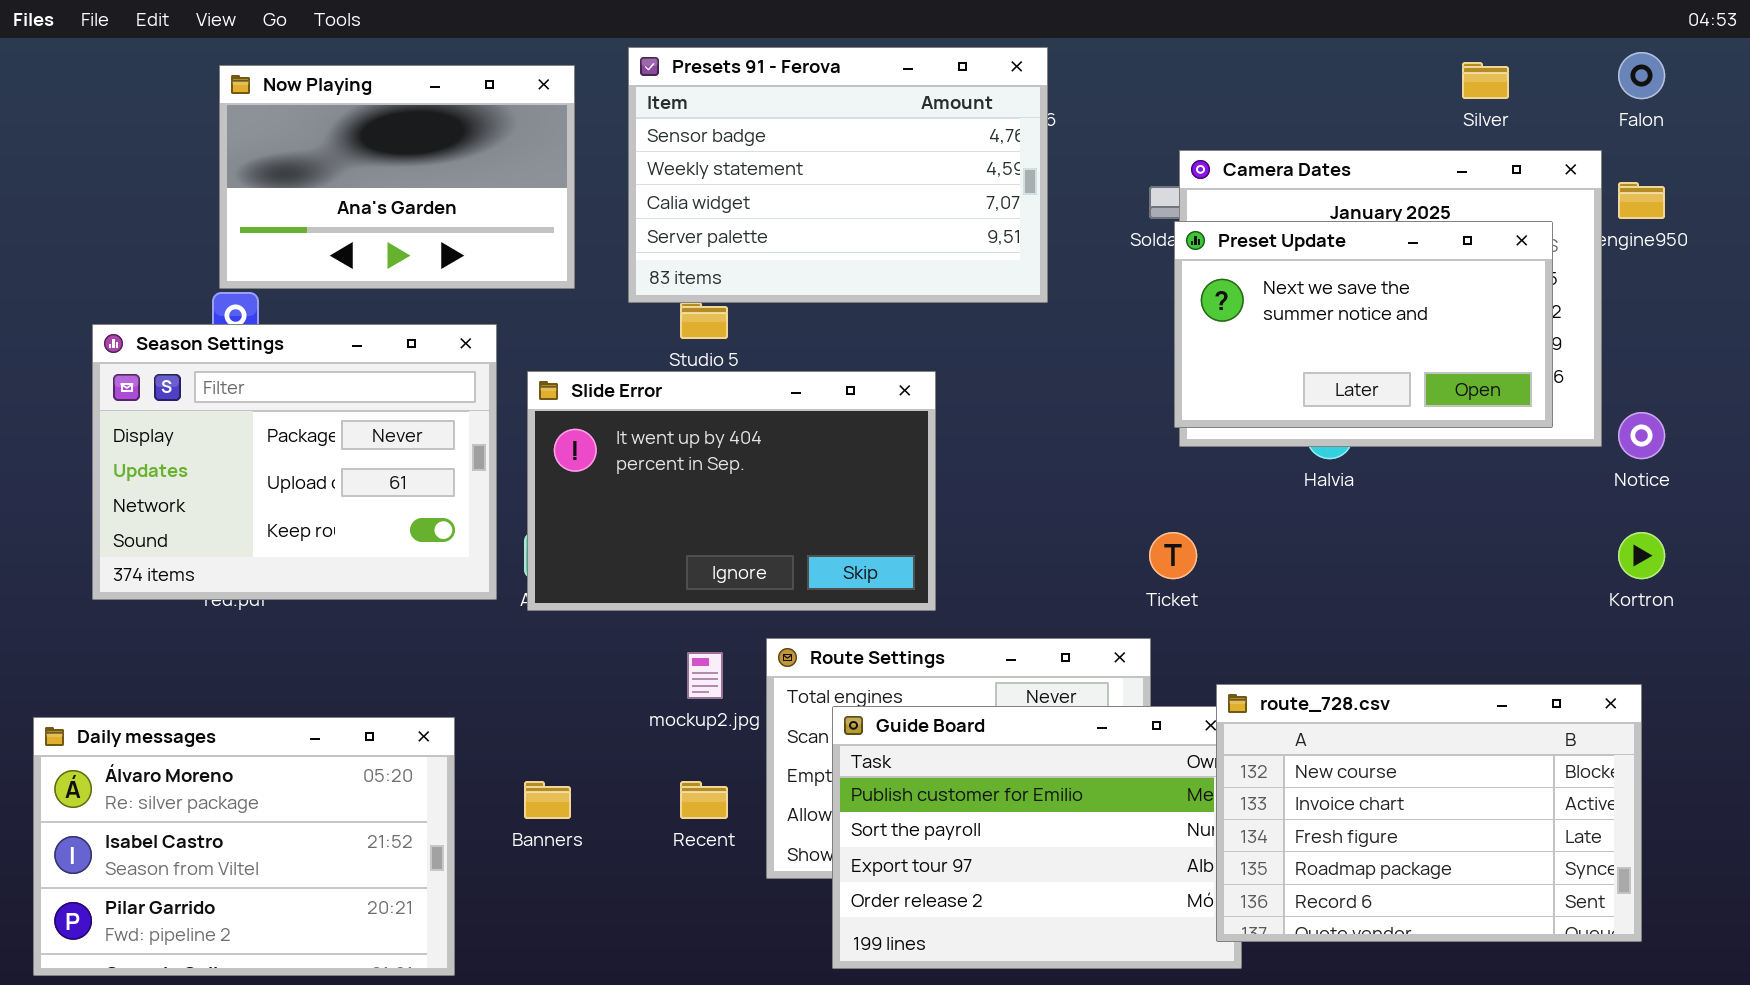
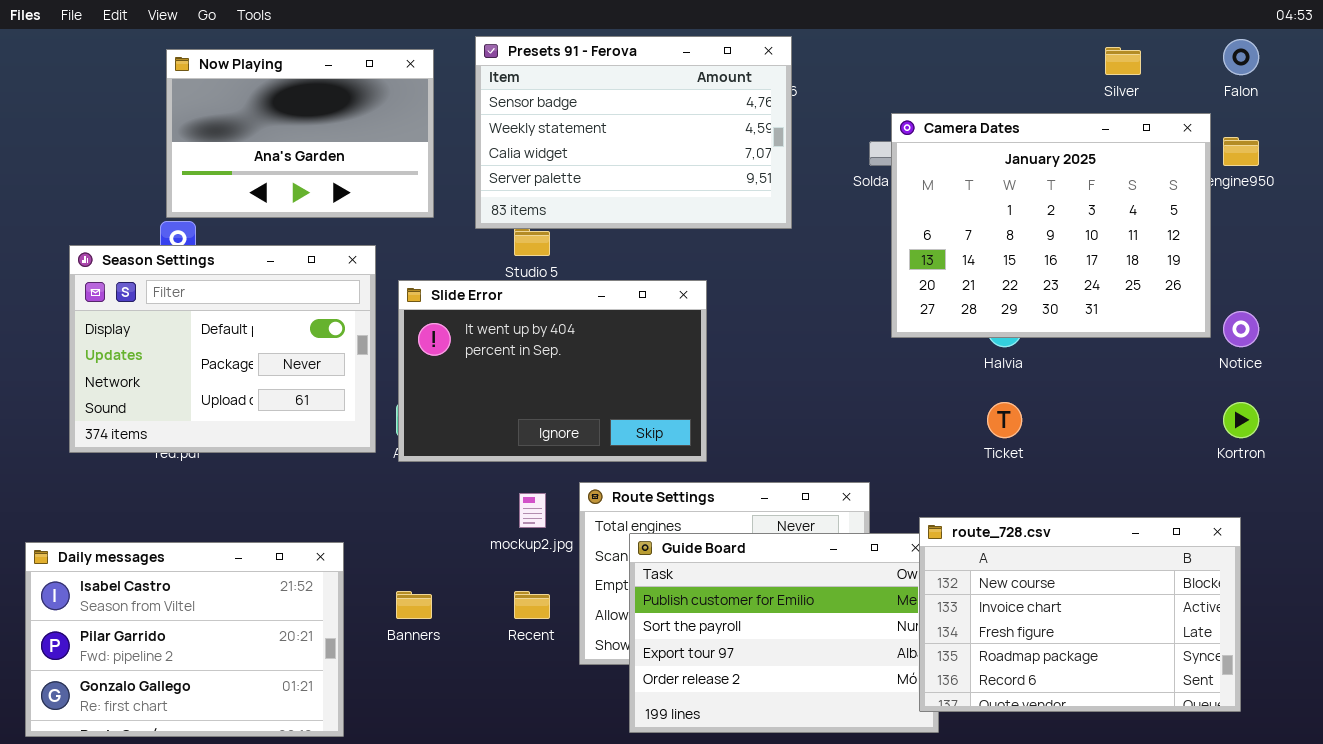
Preset Update: [1174,221,1553,428] -> none, closed
Season Settings: [92,324,497,600] -> [69,245,376,453], scrolled up 1 row
Ticket: [1149,532,1197,579] -> [987,402,1022,438], moved
Daily messages: [33,717,455,976] -> [25,542,344,737], scrolled down 1 row

